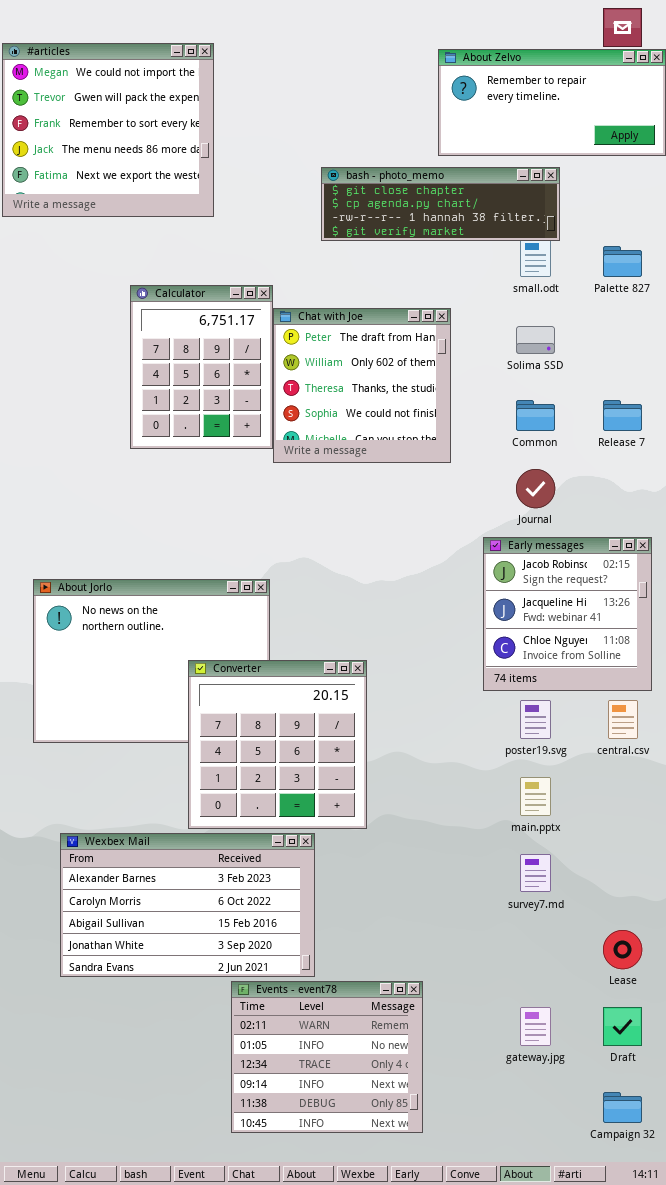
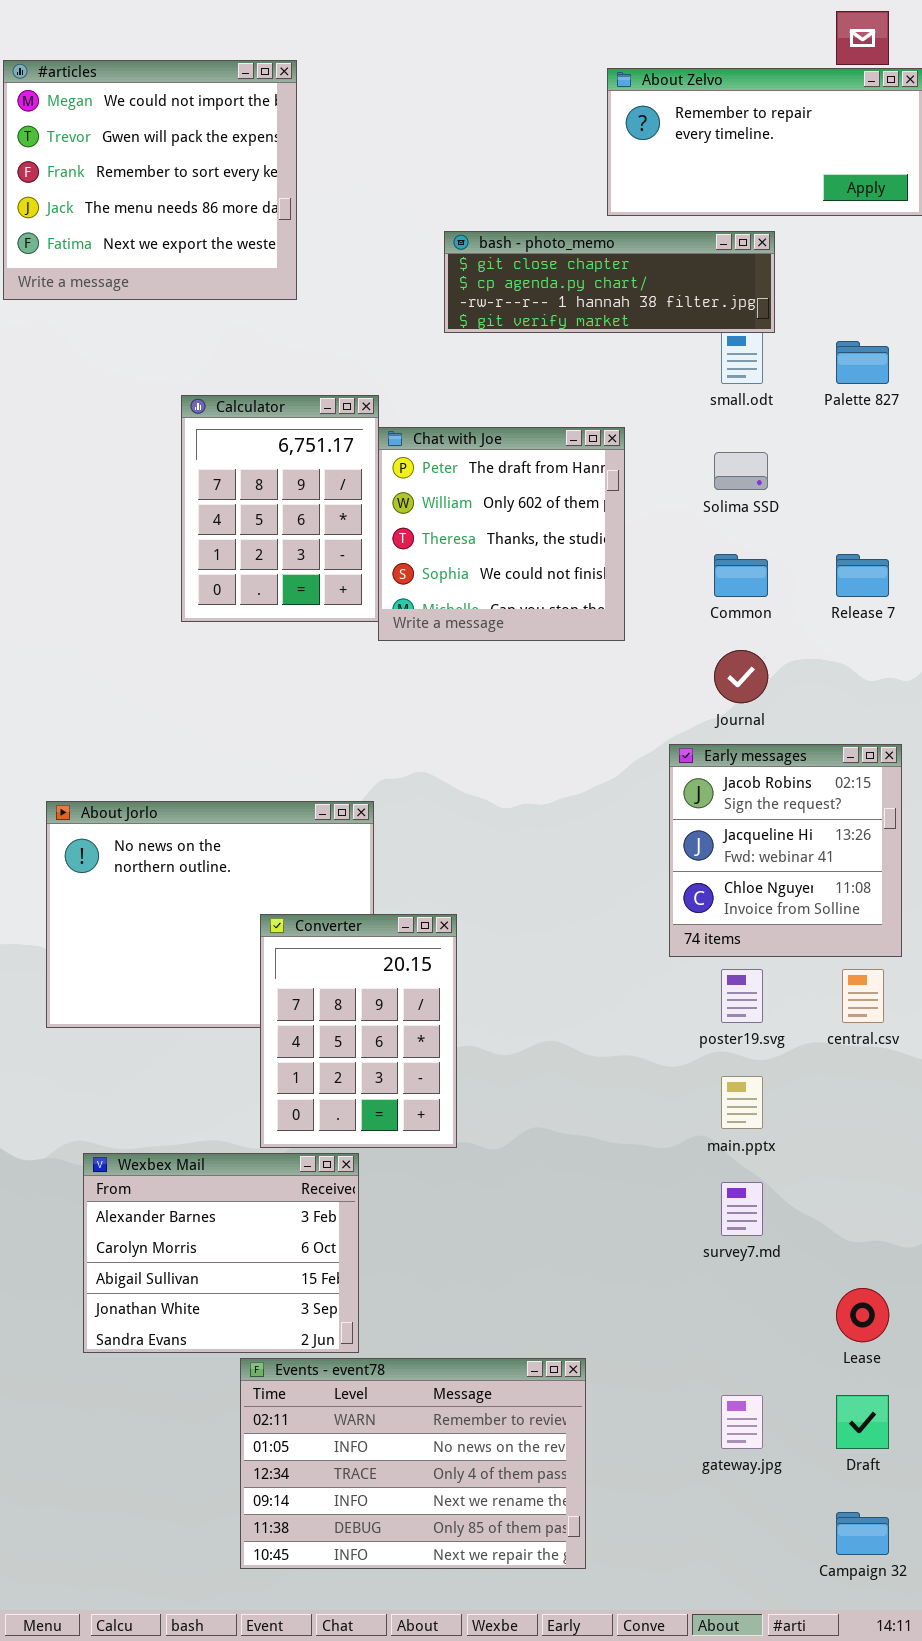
Converter: [188,660,367,829] -> [260,914,457,1148], resized
Wexbex Mail: [60,833,315,977] -> [83,1153,359,1353], resized
Events - event78: [231,981,423,1133] -> [240,1358,586,1569], resized

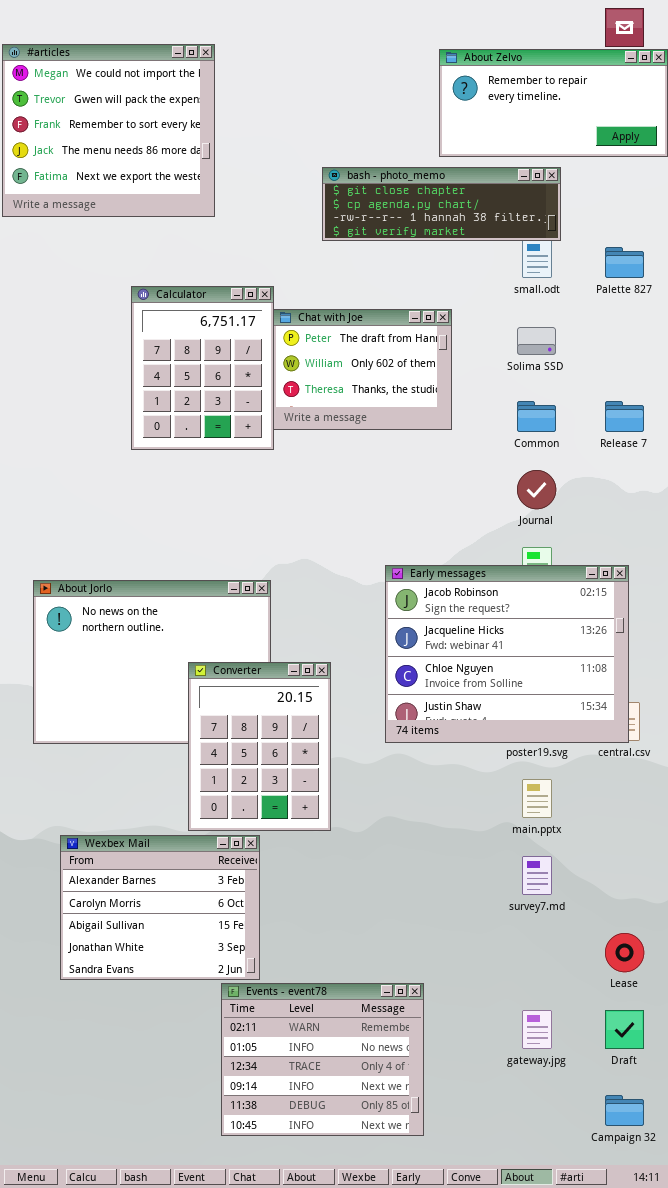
Chat with Joe: [378,427,625,641] -> [273,309,452,430], resized
Early messages: [669,744,902,957] -> [385,565,629,743], moved, resized
Events - event78: [240,1358,586,1569] -> [221,983,424,1136], resized

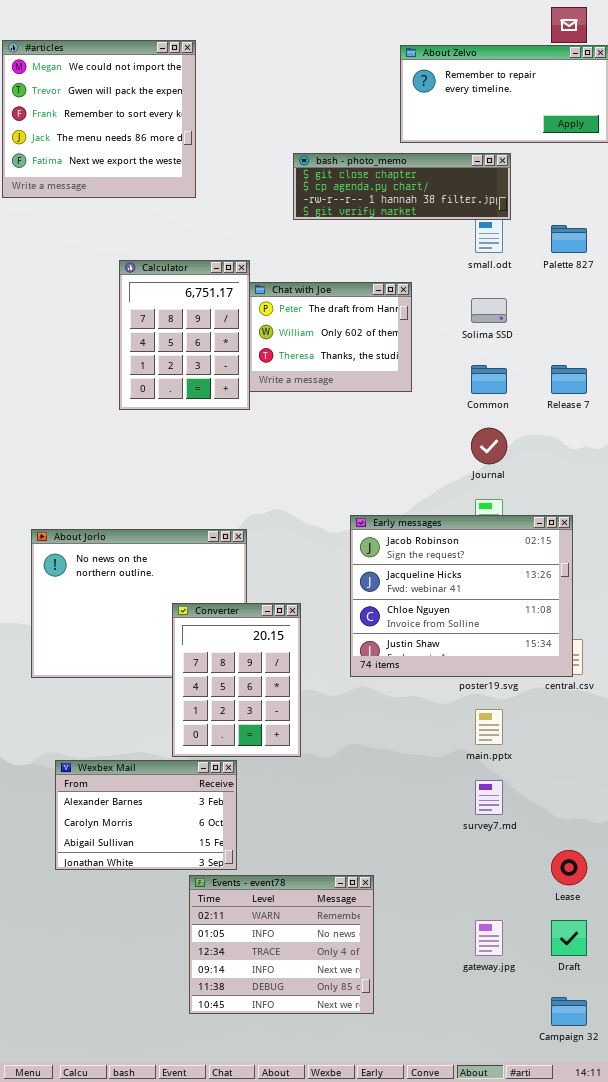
Wexbex Mail: [60,835,260,980] -> [55,760,237,870], resized
Events - event78: [221,983,424,1136] -> [189,875,374,1014], moved

